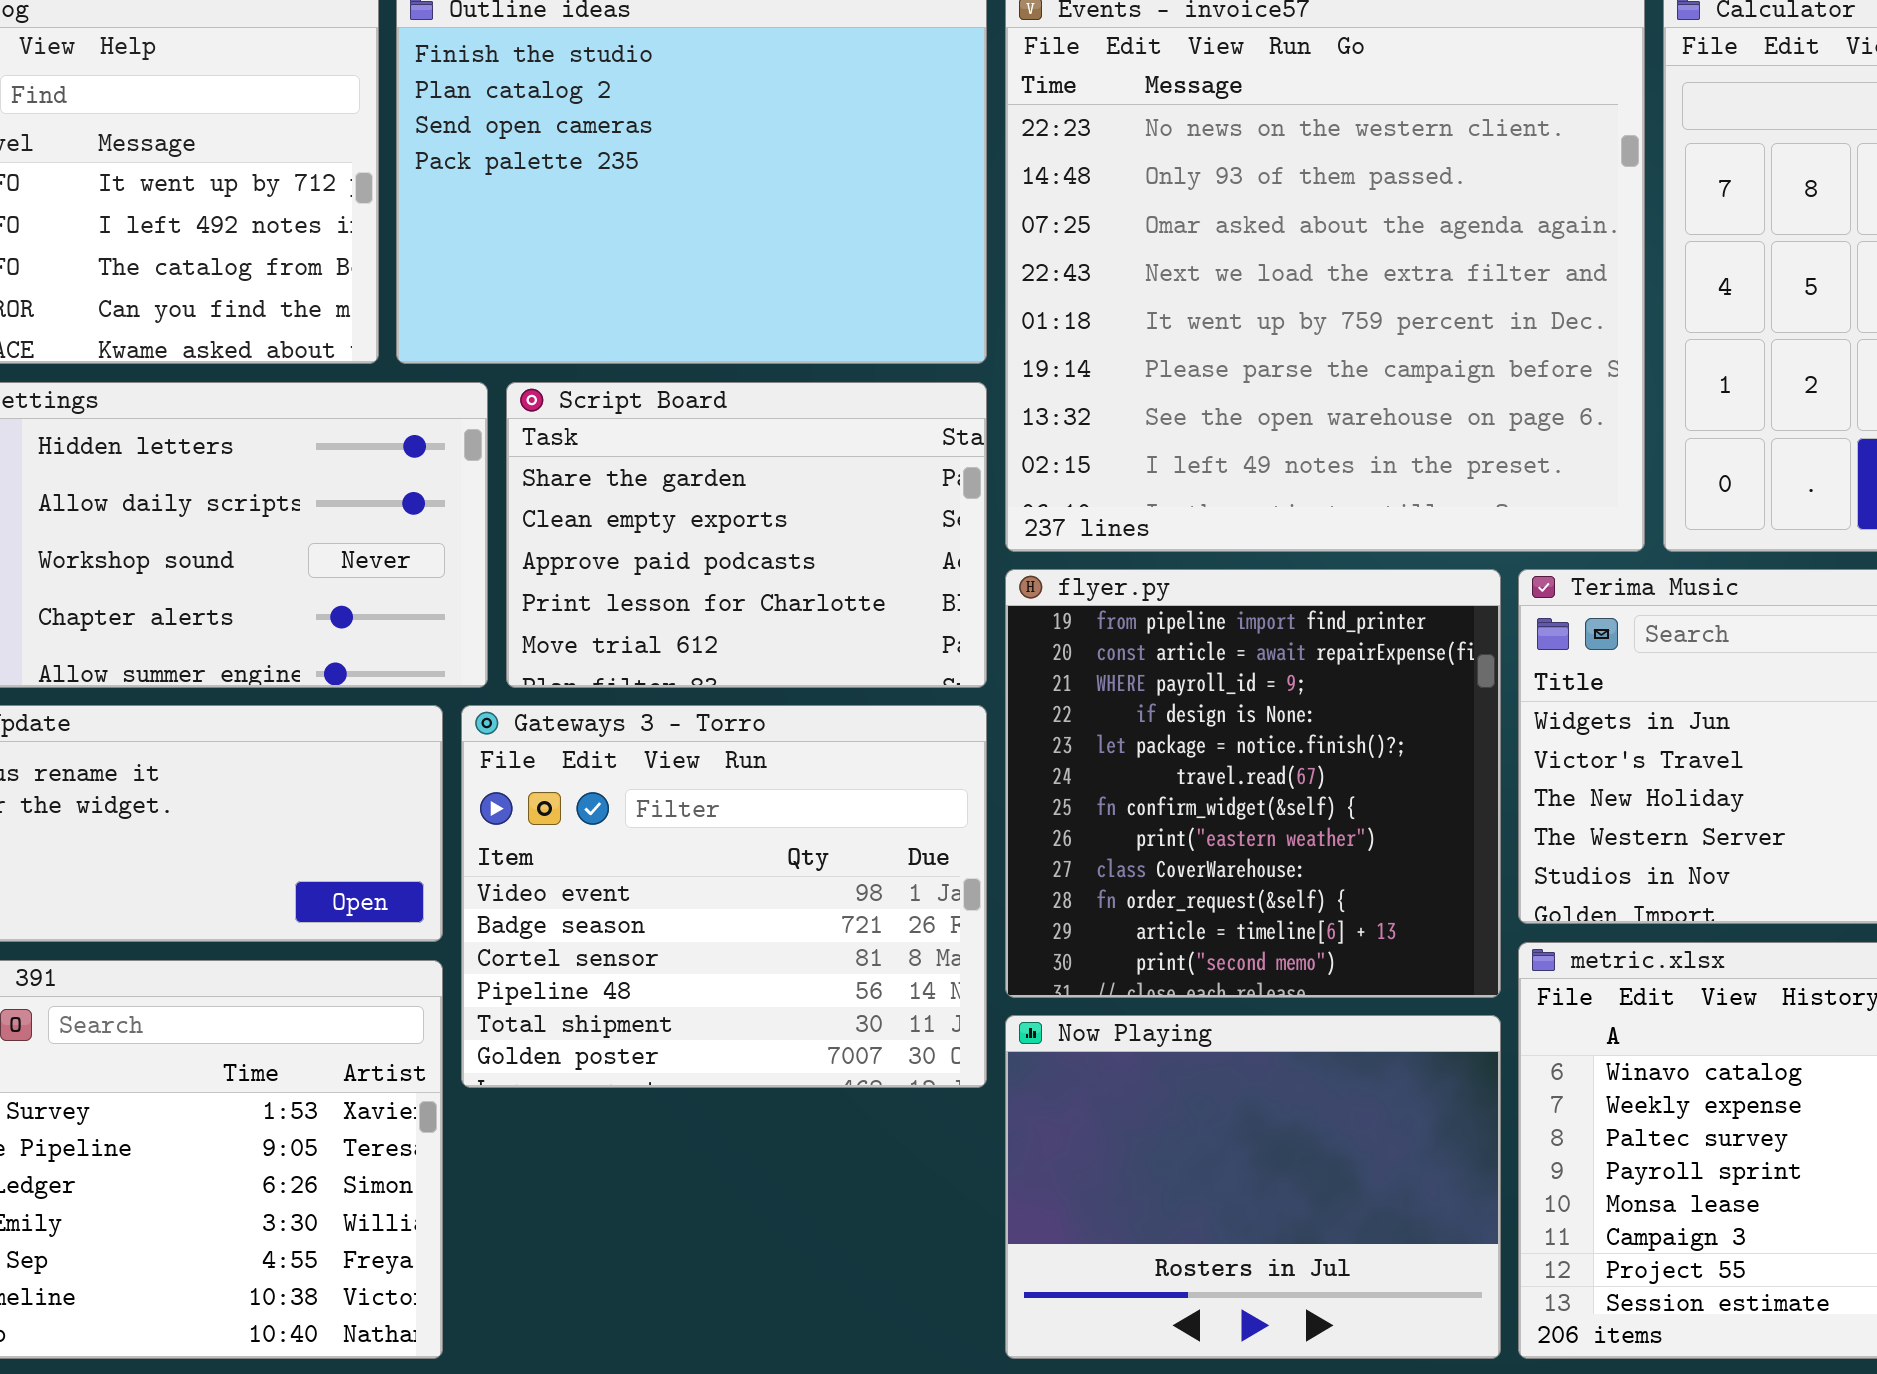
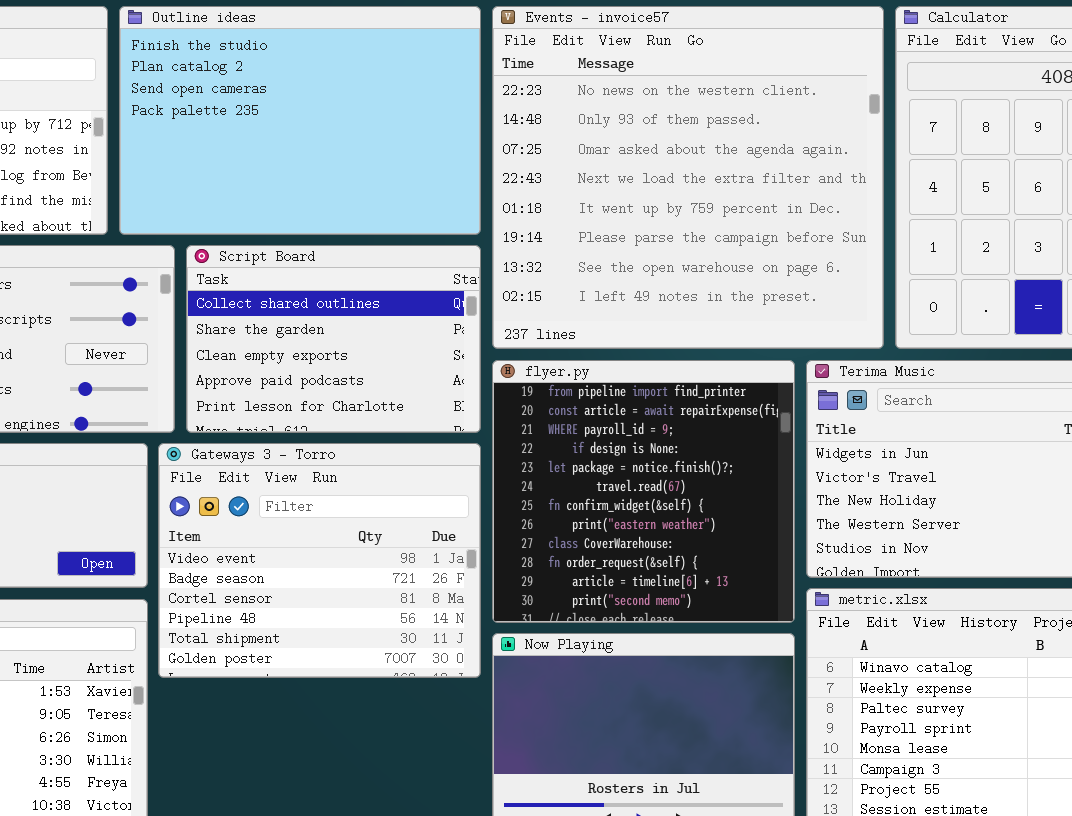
Script Board: [506,382,987,688] -> [186,245,481,433], scrolled up 1 row

